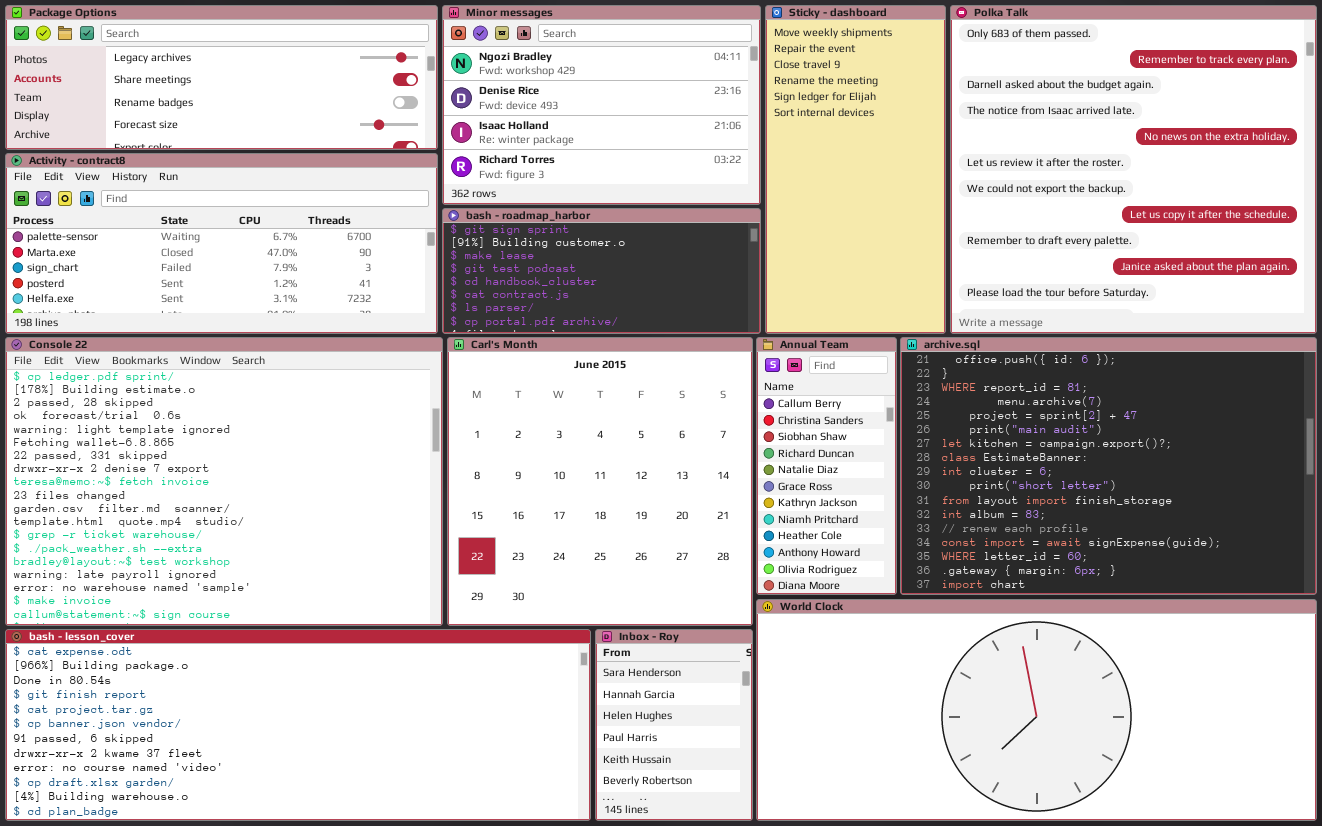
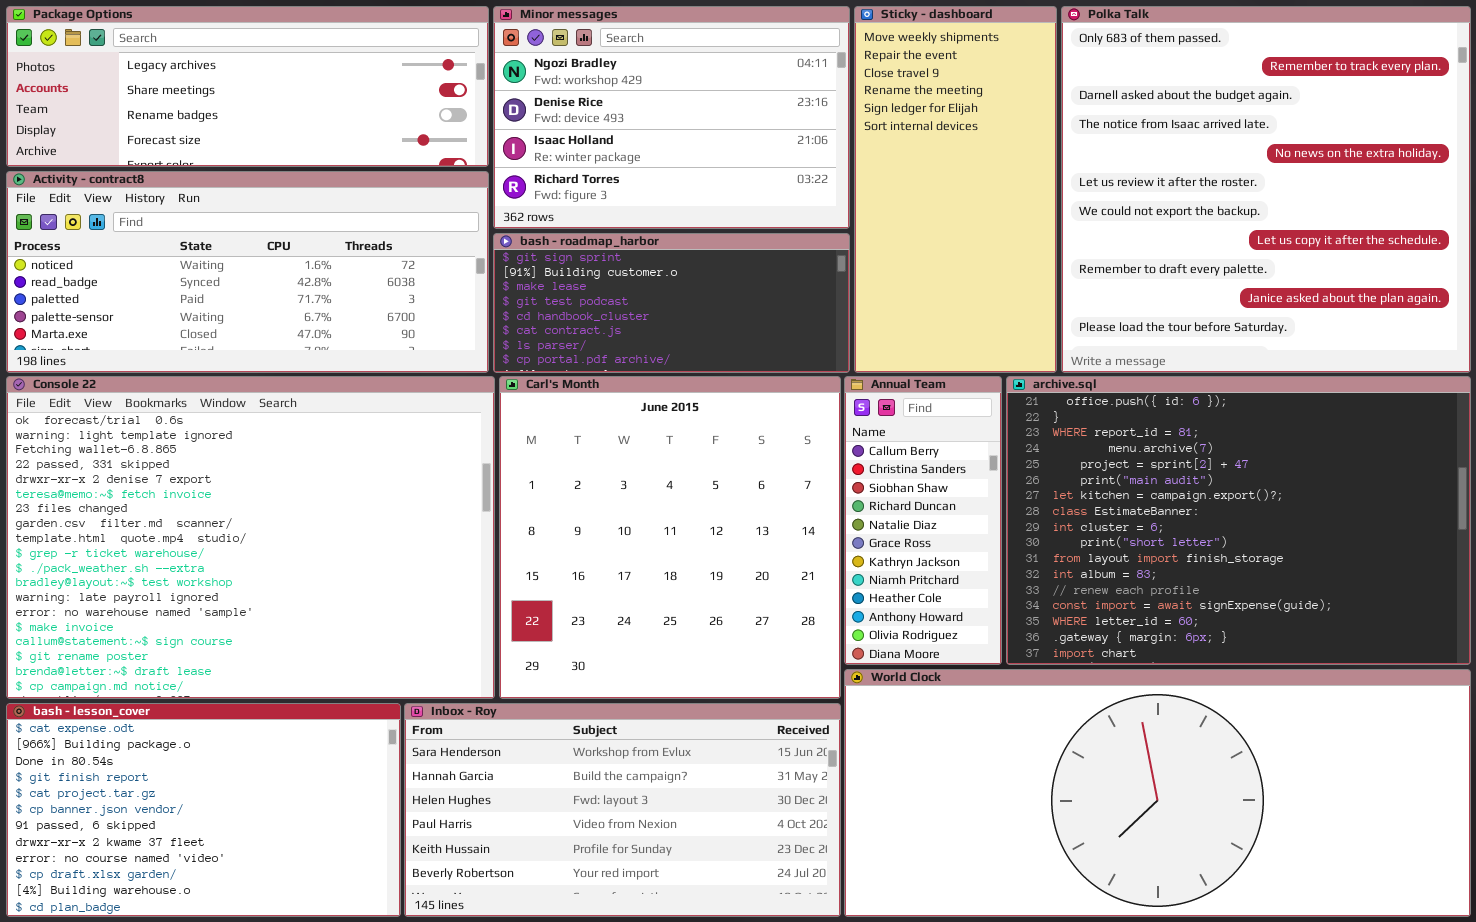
Activity - contract8: [5,153,438,334] -> [6,171,489,373], scrolled up 3 rows
Console 22: [5,337,443,626] -> [6,376,495,699], scrolled down 3 rows
bash - lesson_cover: [5,629,591,821] -> [6,703,401,917], resized
Inbox - Roy: [595,629,753,821] -> [404,703,841,917], resized

